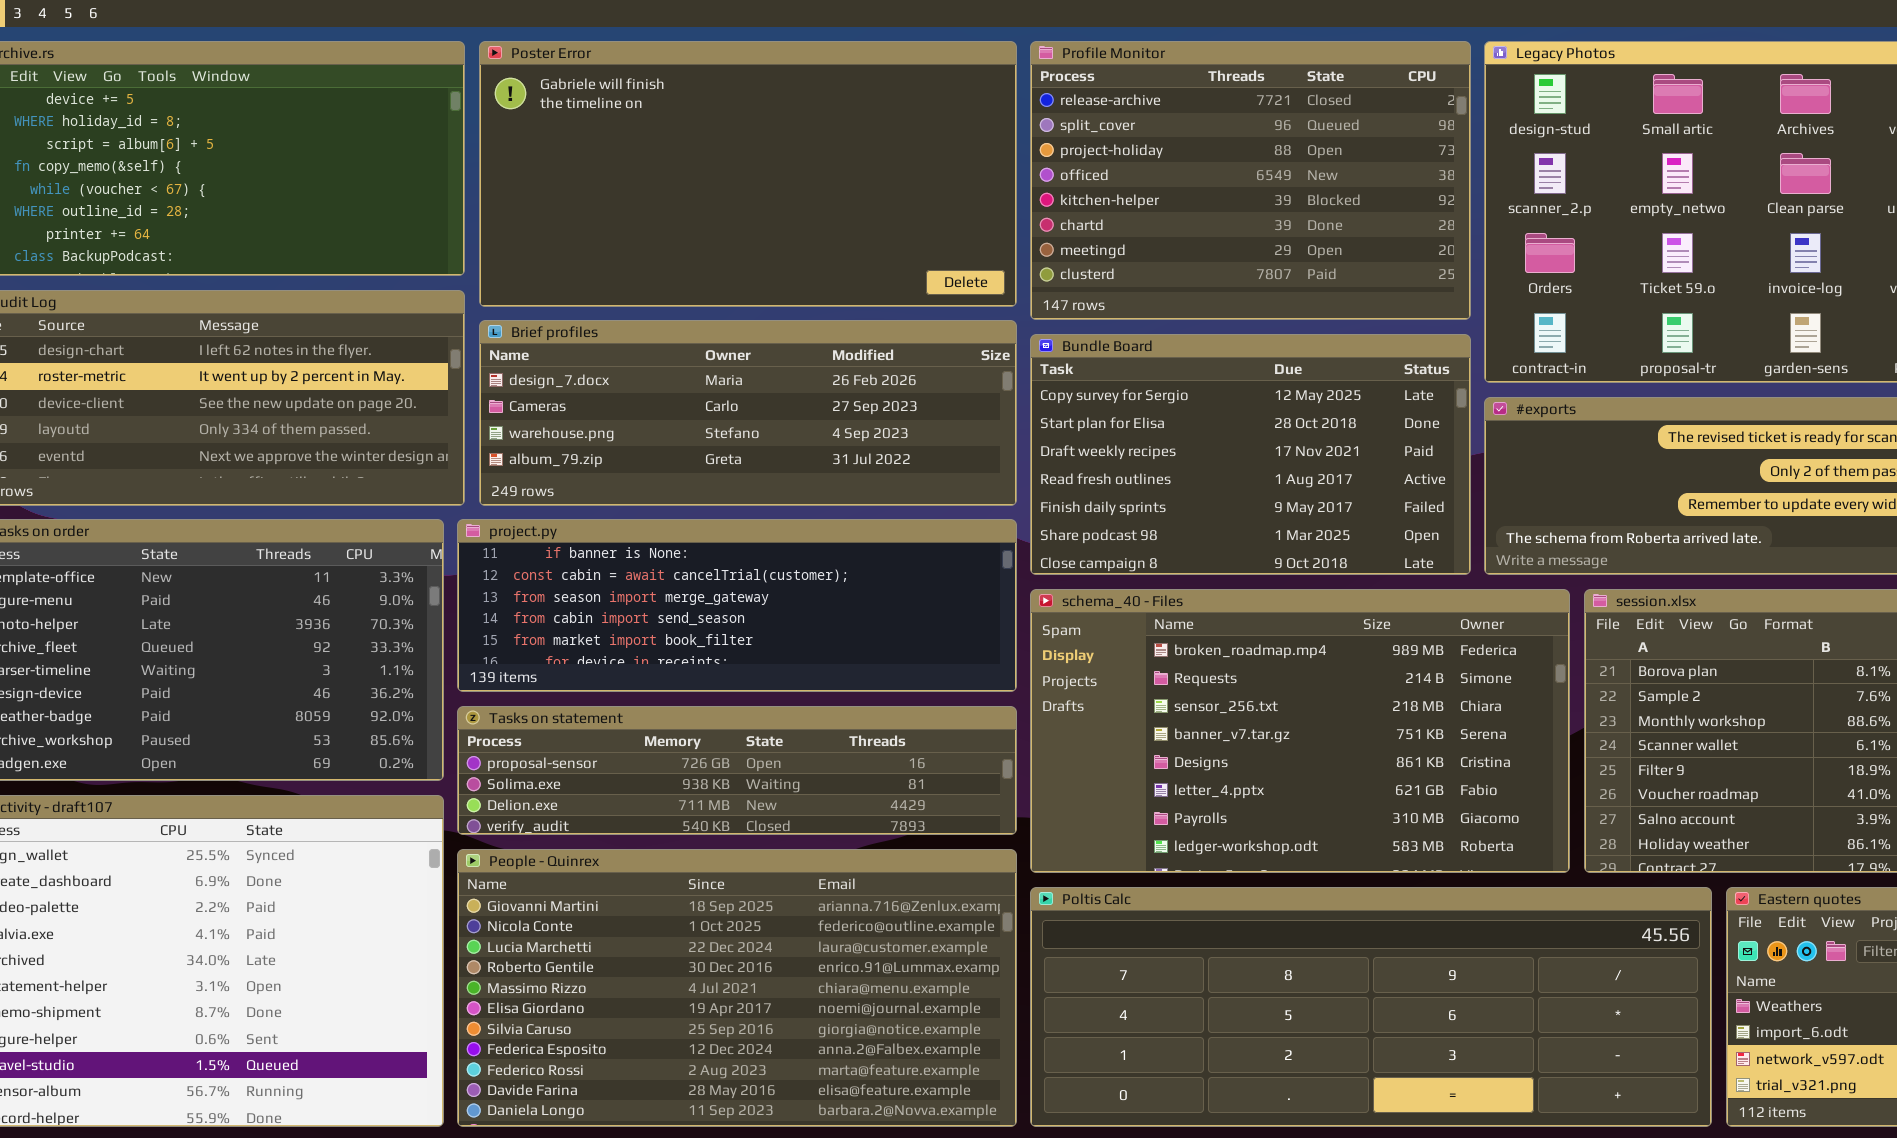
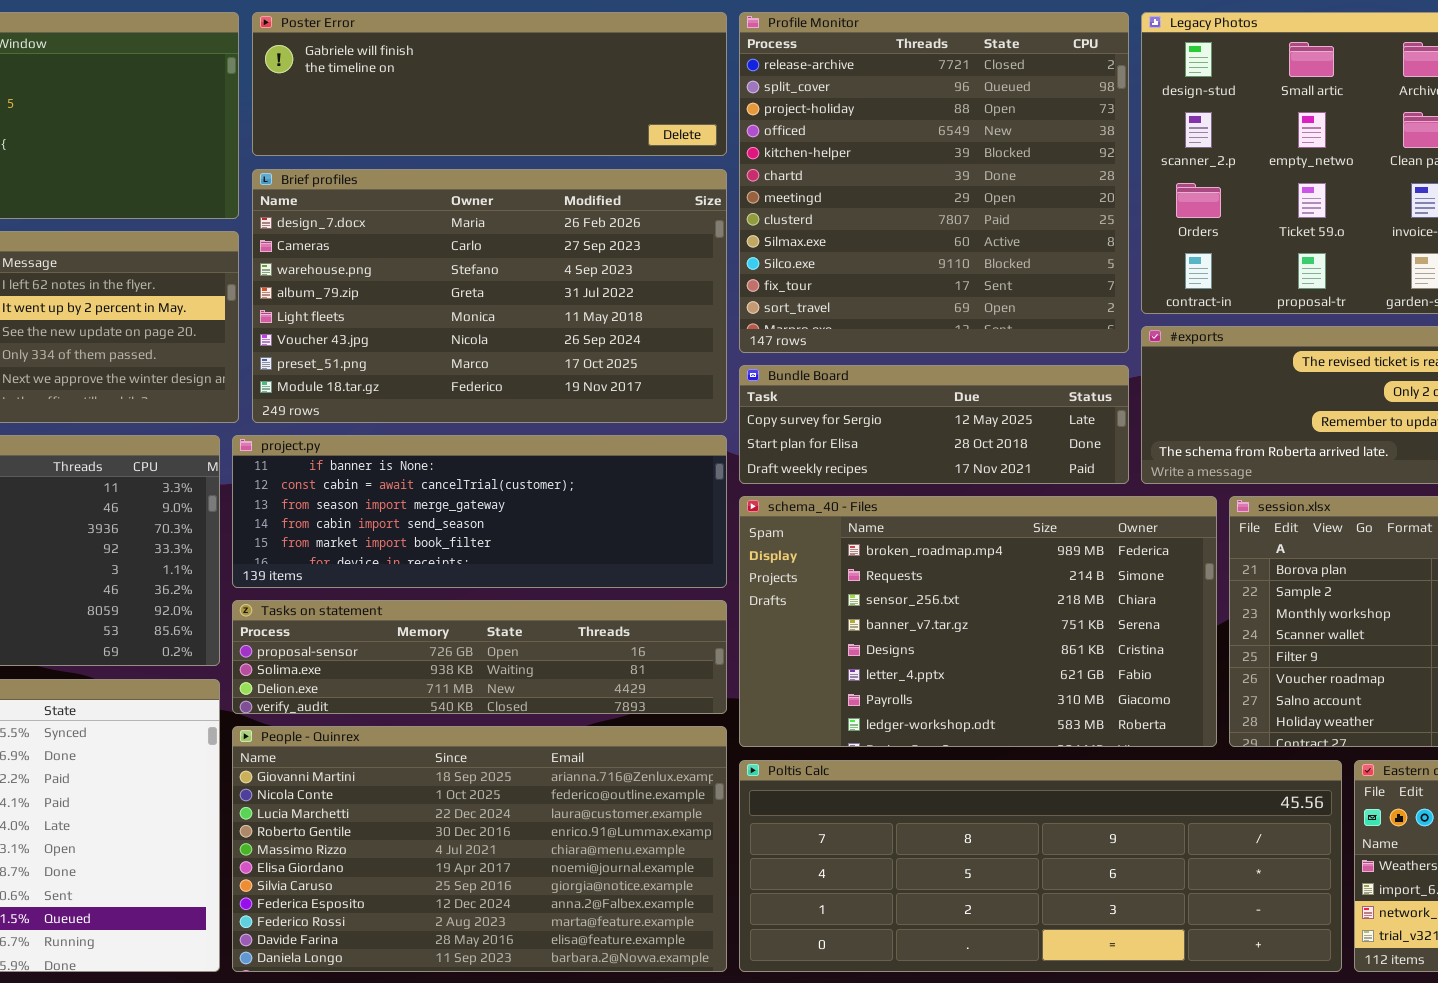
Poster Error: [479,41,1017,307] -> [252,12,727,156], resized
Profile Monitor: [1030,41,1471,320] -> [739,12,1129,353], resized
Brief profiles: [479,320,1017,506] -> [252,169,727,423], resized
Bundle Board: [1030,334,1471,575] -> [739,365,1129,484], resized

